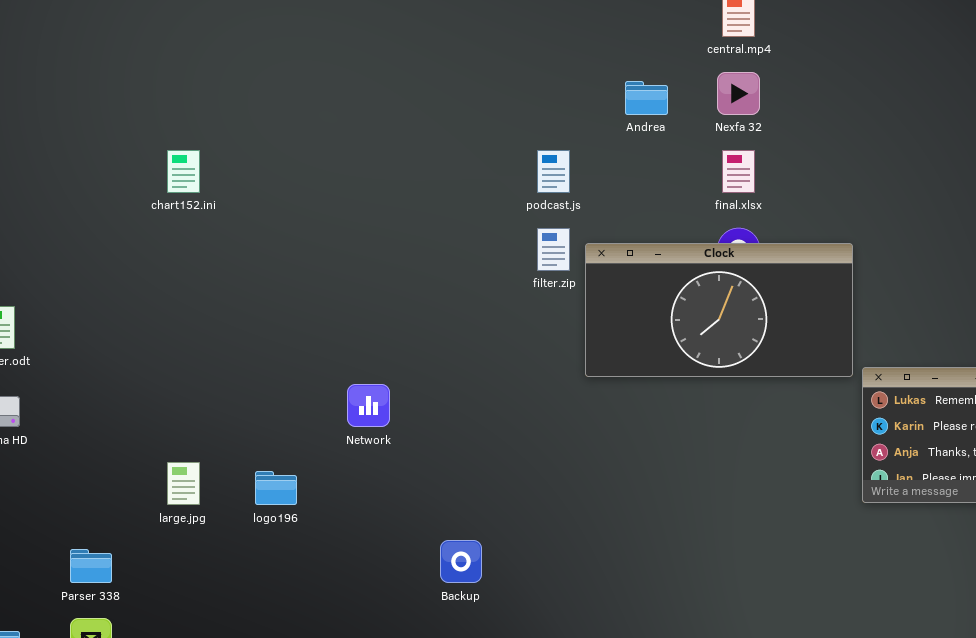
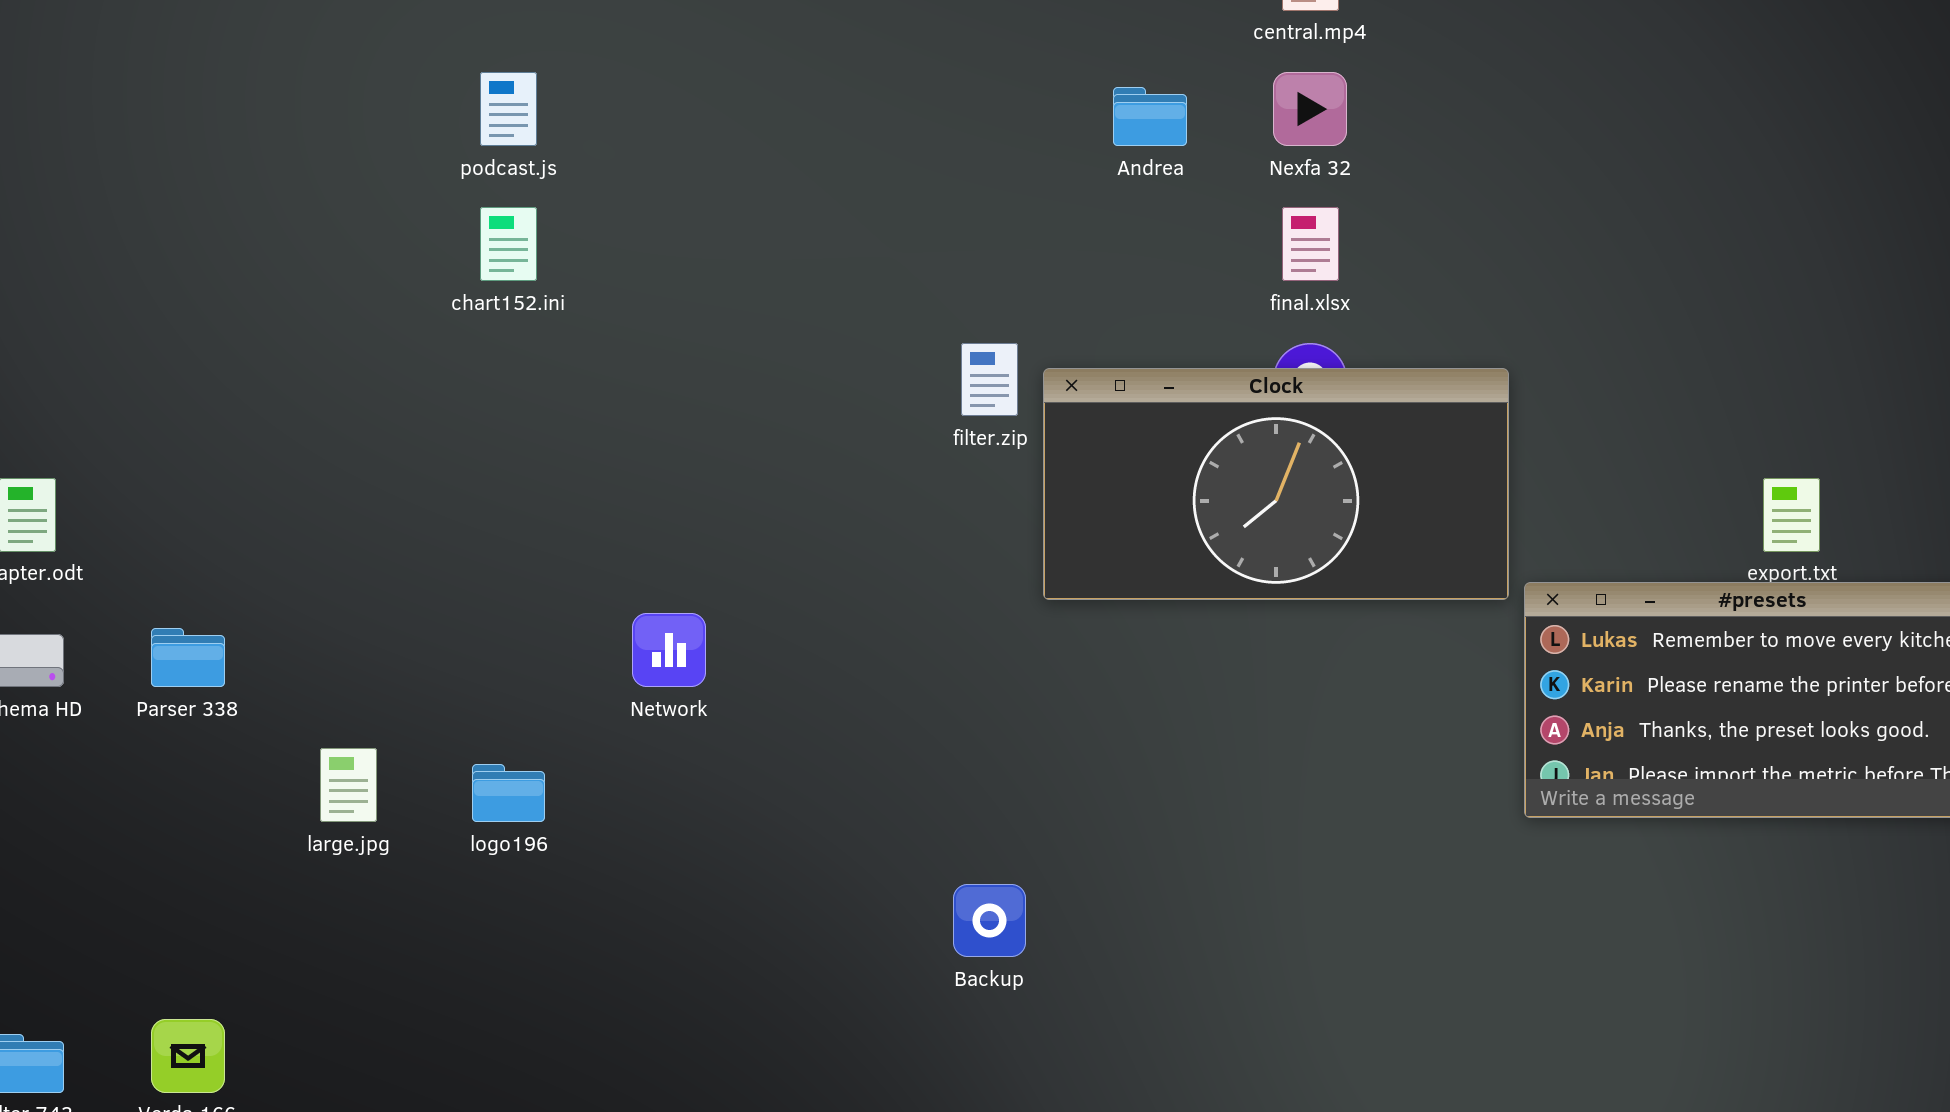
chart152.ini: [167,150,200,193] -> [480,207,537,281], moved
podcast.js: [537,150,570,193] -> [480,72,537,146], moved
Backup: [440,540,482,583] -> [953,884,1026,957], moved
Parser 338: [70,549,112,583] -> [151,628,225,687], moved

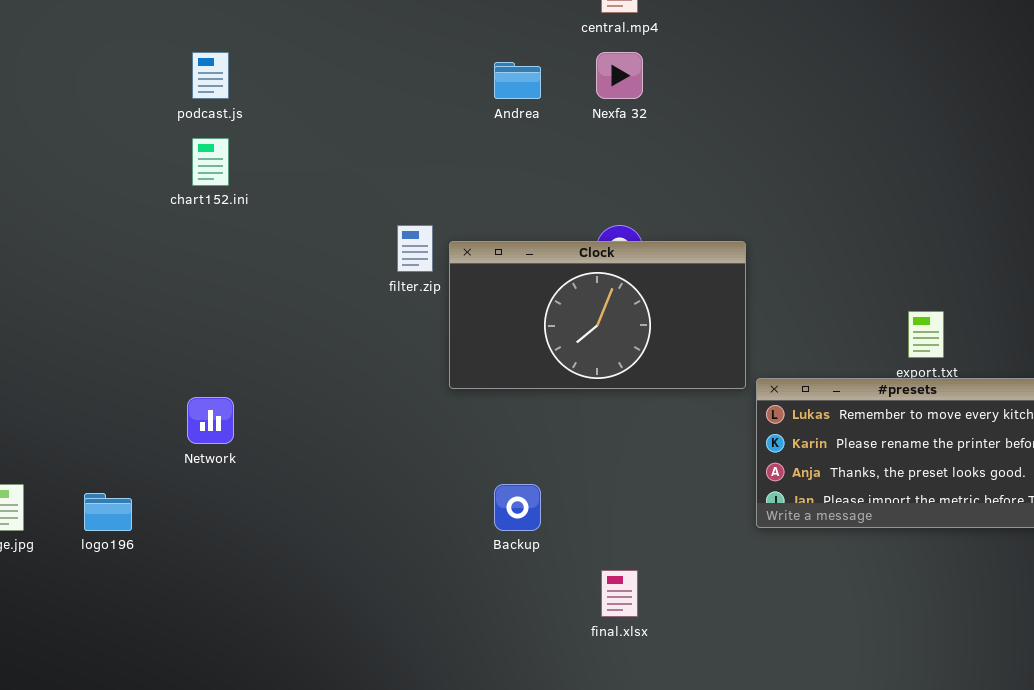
podcast.js: [480,72,537,146] -> [192,52,229,99], moved
chart152.ini: [480,207,537,281] -> [192,138,229,186], moved
final.xlsx: [1282,207,1339,281] -> [601,570,638,617], moved
Backup: [953,884,1026,957] -> [494,484,541,531], moved

